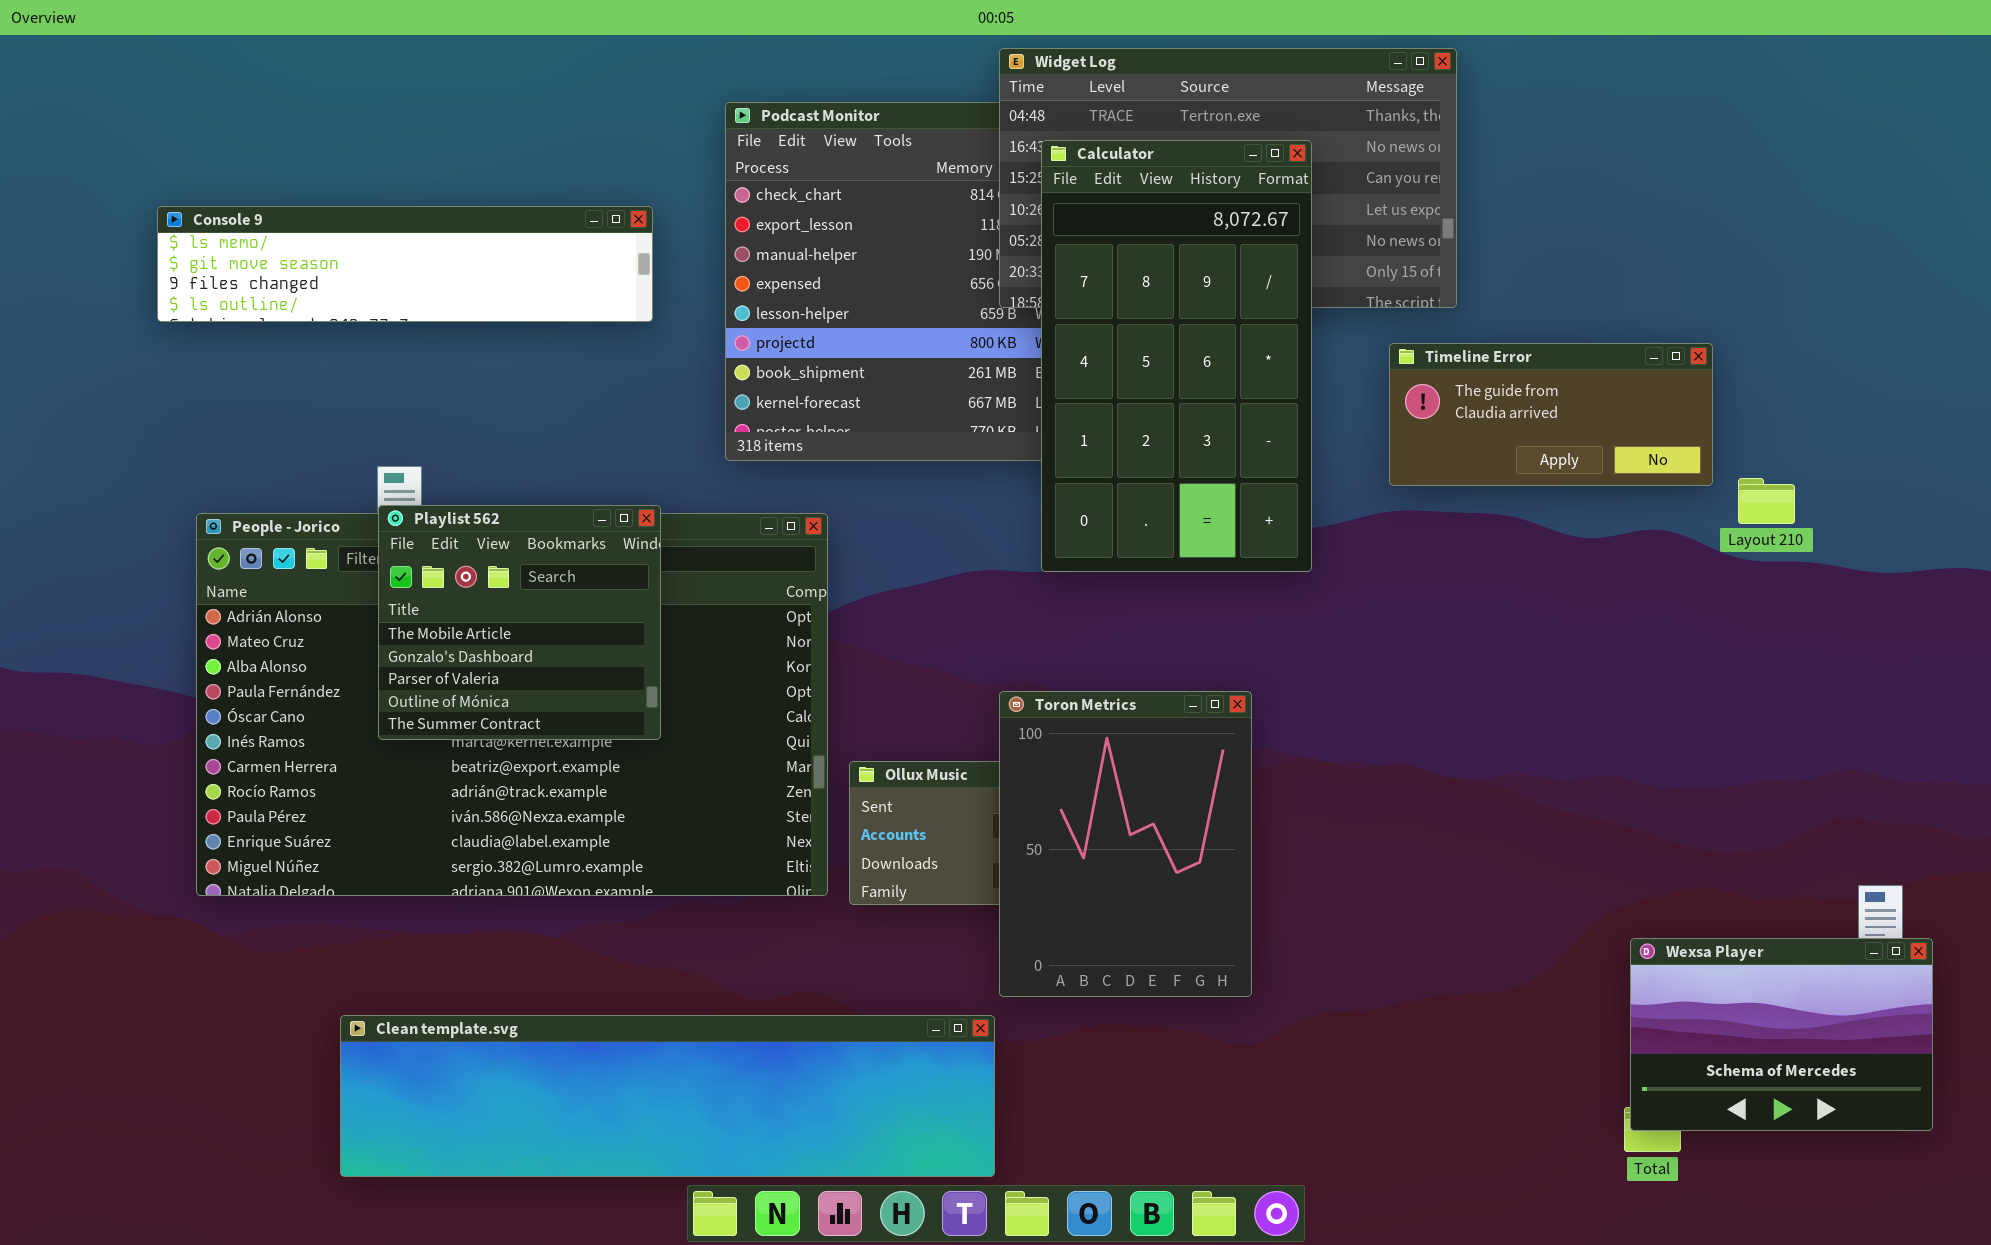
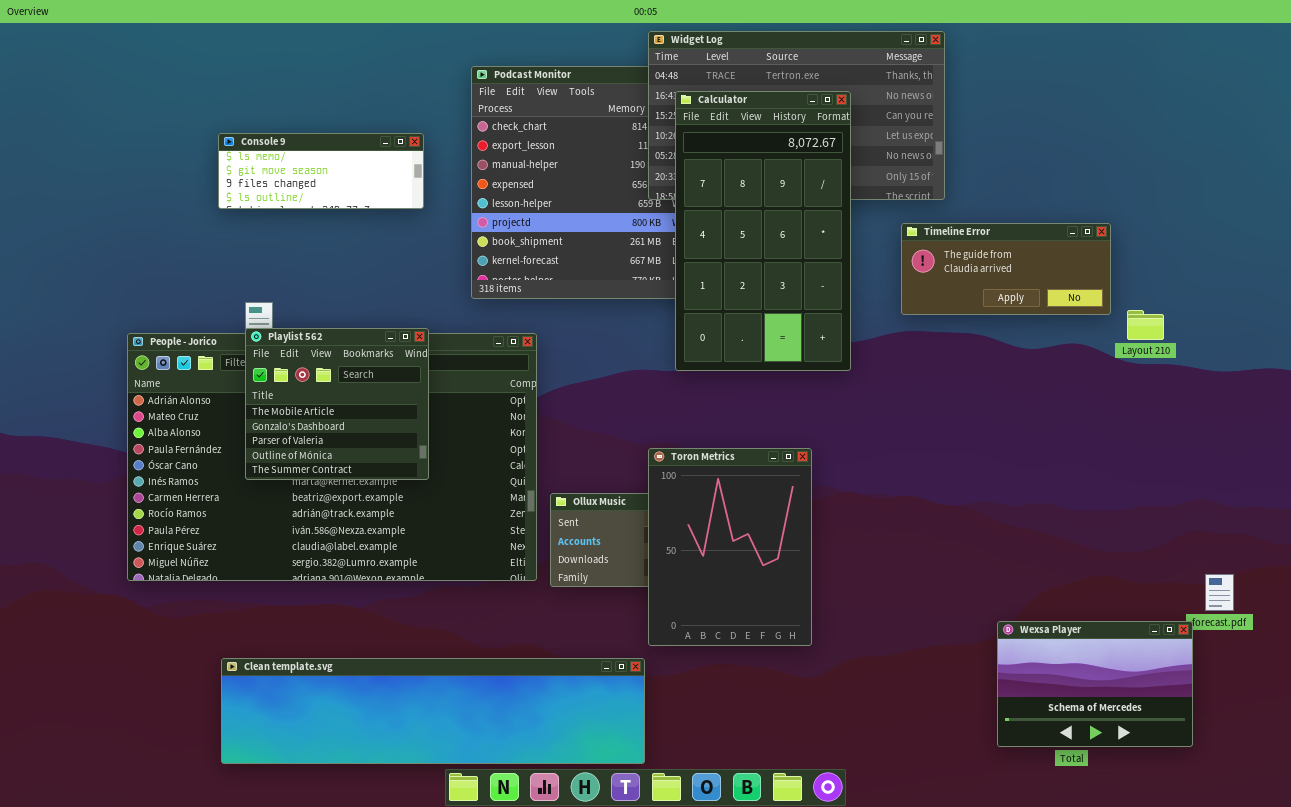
Console 9: [157,206,653,322] -> [218,133,424,209], resized
Wexsa Player: [1630,938,1933,1131] -> [997,621,1193,747], moved

